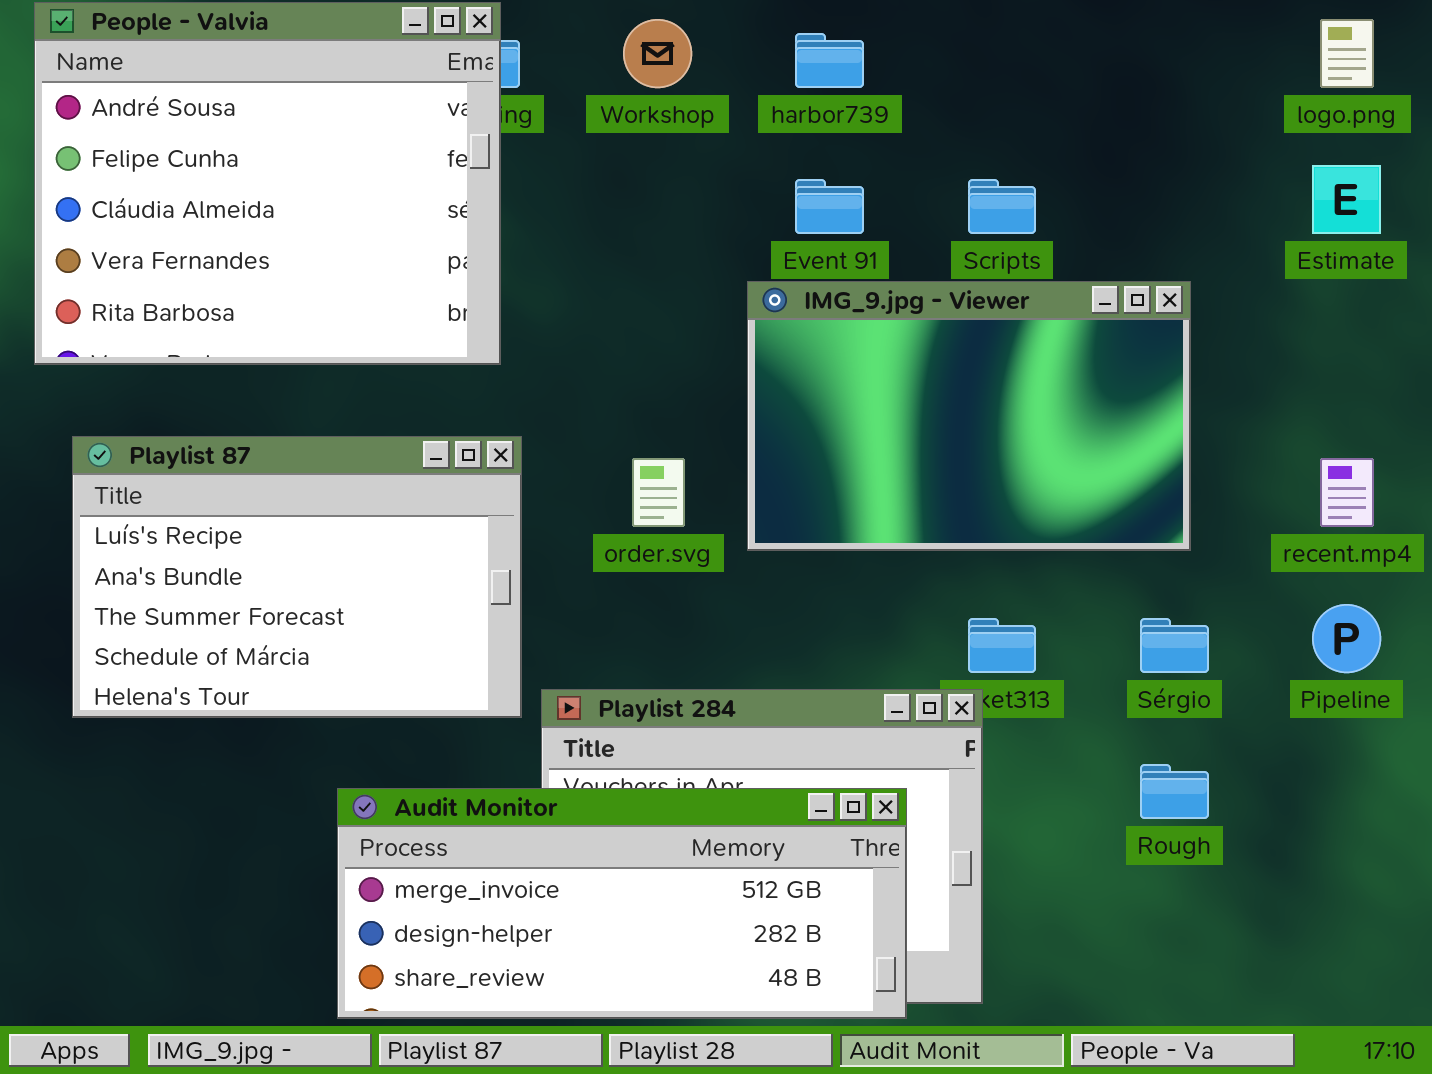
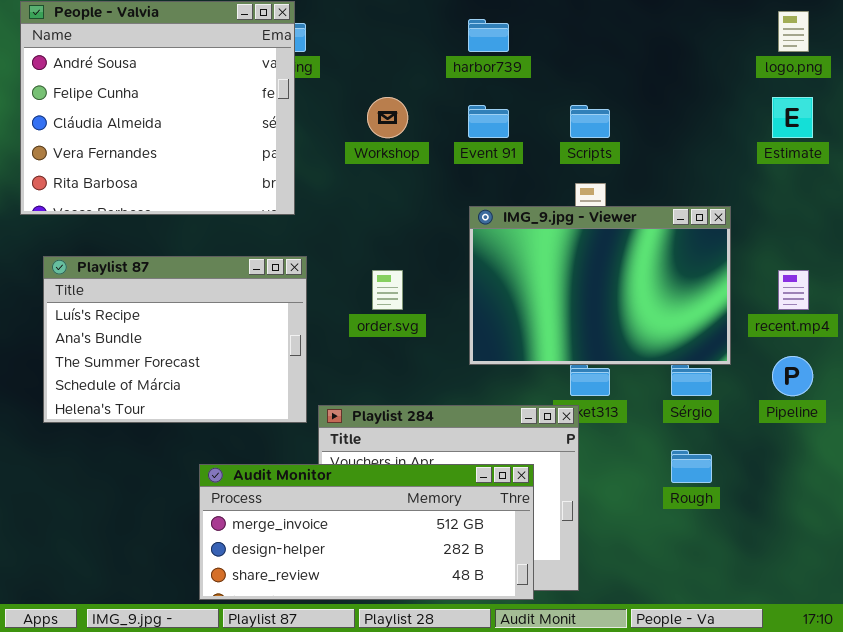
Workshop: [623,19,692,88] -> [367,97,408,138], moved
IMG_9.jpg - Viewer: [747,281,1191,551] -> [469,206,731,365], moved

